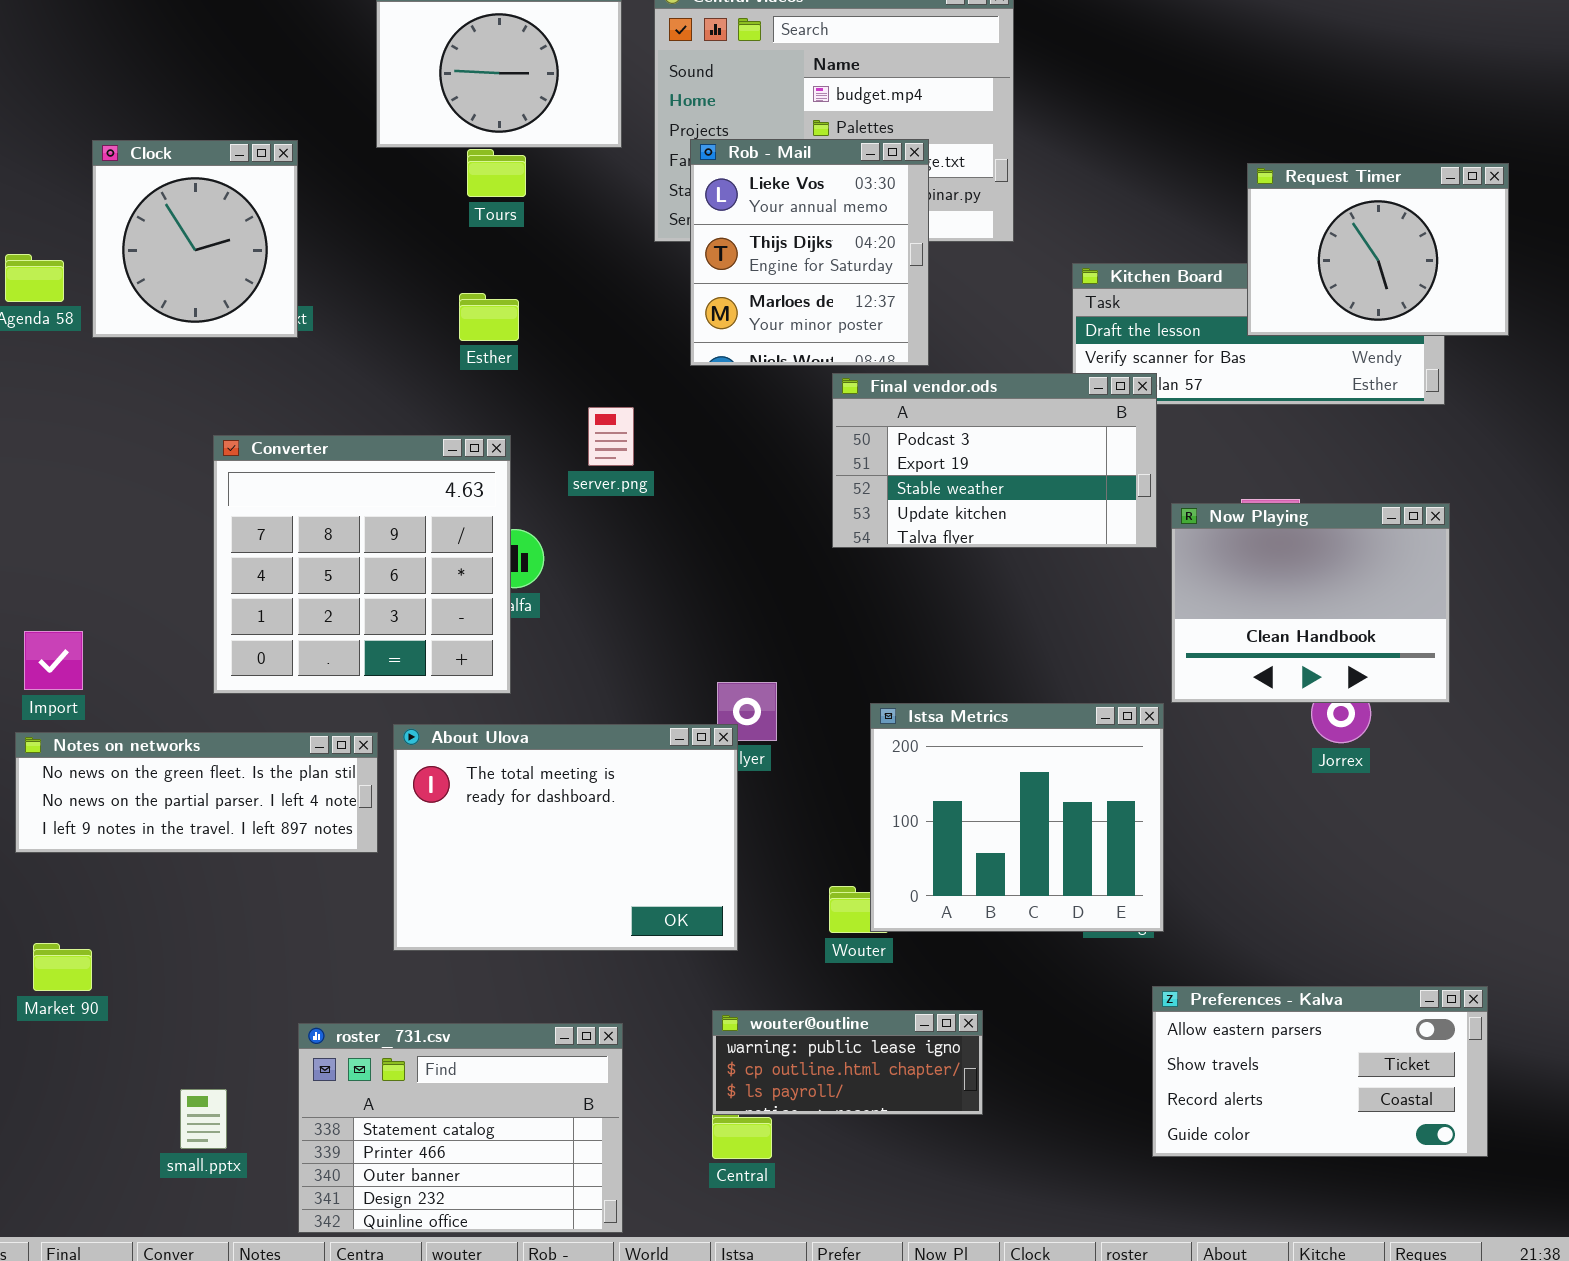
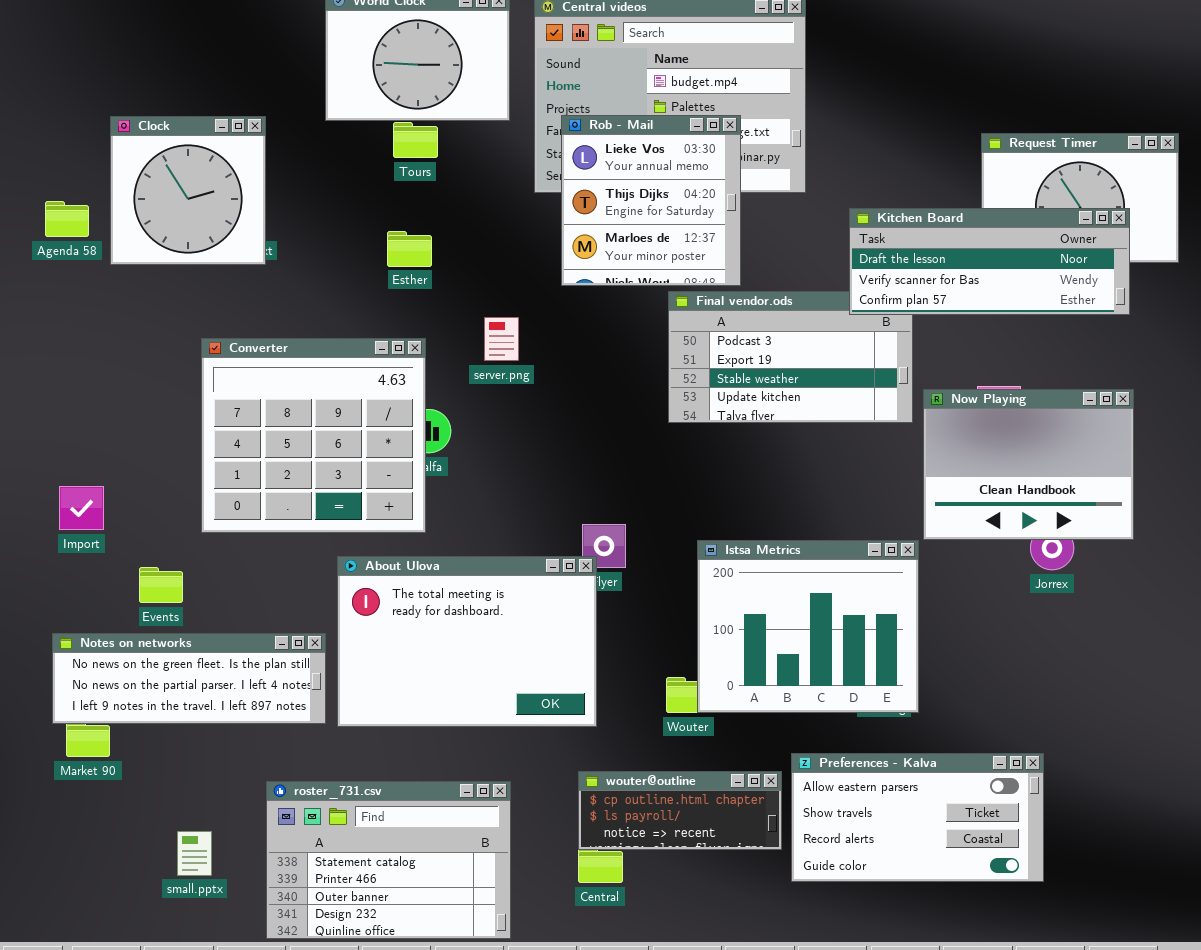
Kitchen Board: [1072,263,1445,405] -> [849,208,1130,315], raised
Notes on networks: [15,732,378,853] -> [52,633,326,724], moved
Preferences - Kalva: [1152,986,1488,1157] -> [791,753,1044,882], moved
wouter@outline: [712,1010,983,1115] -> [578,771,782,850], scrolled down 1 row

